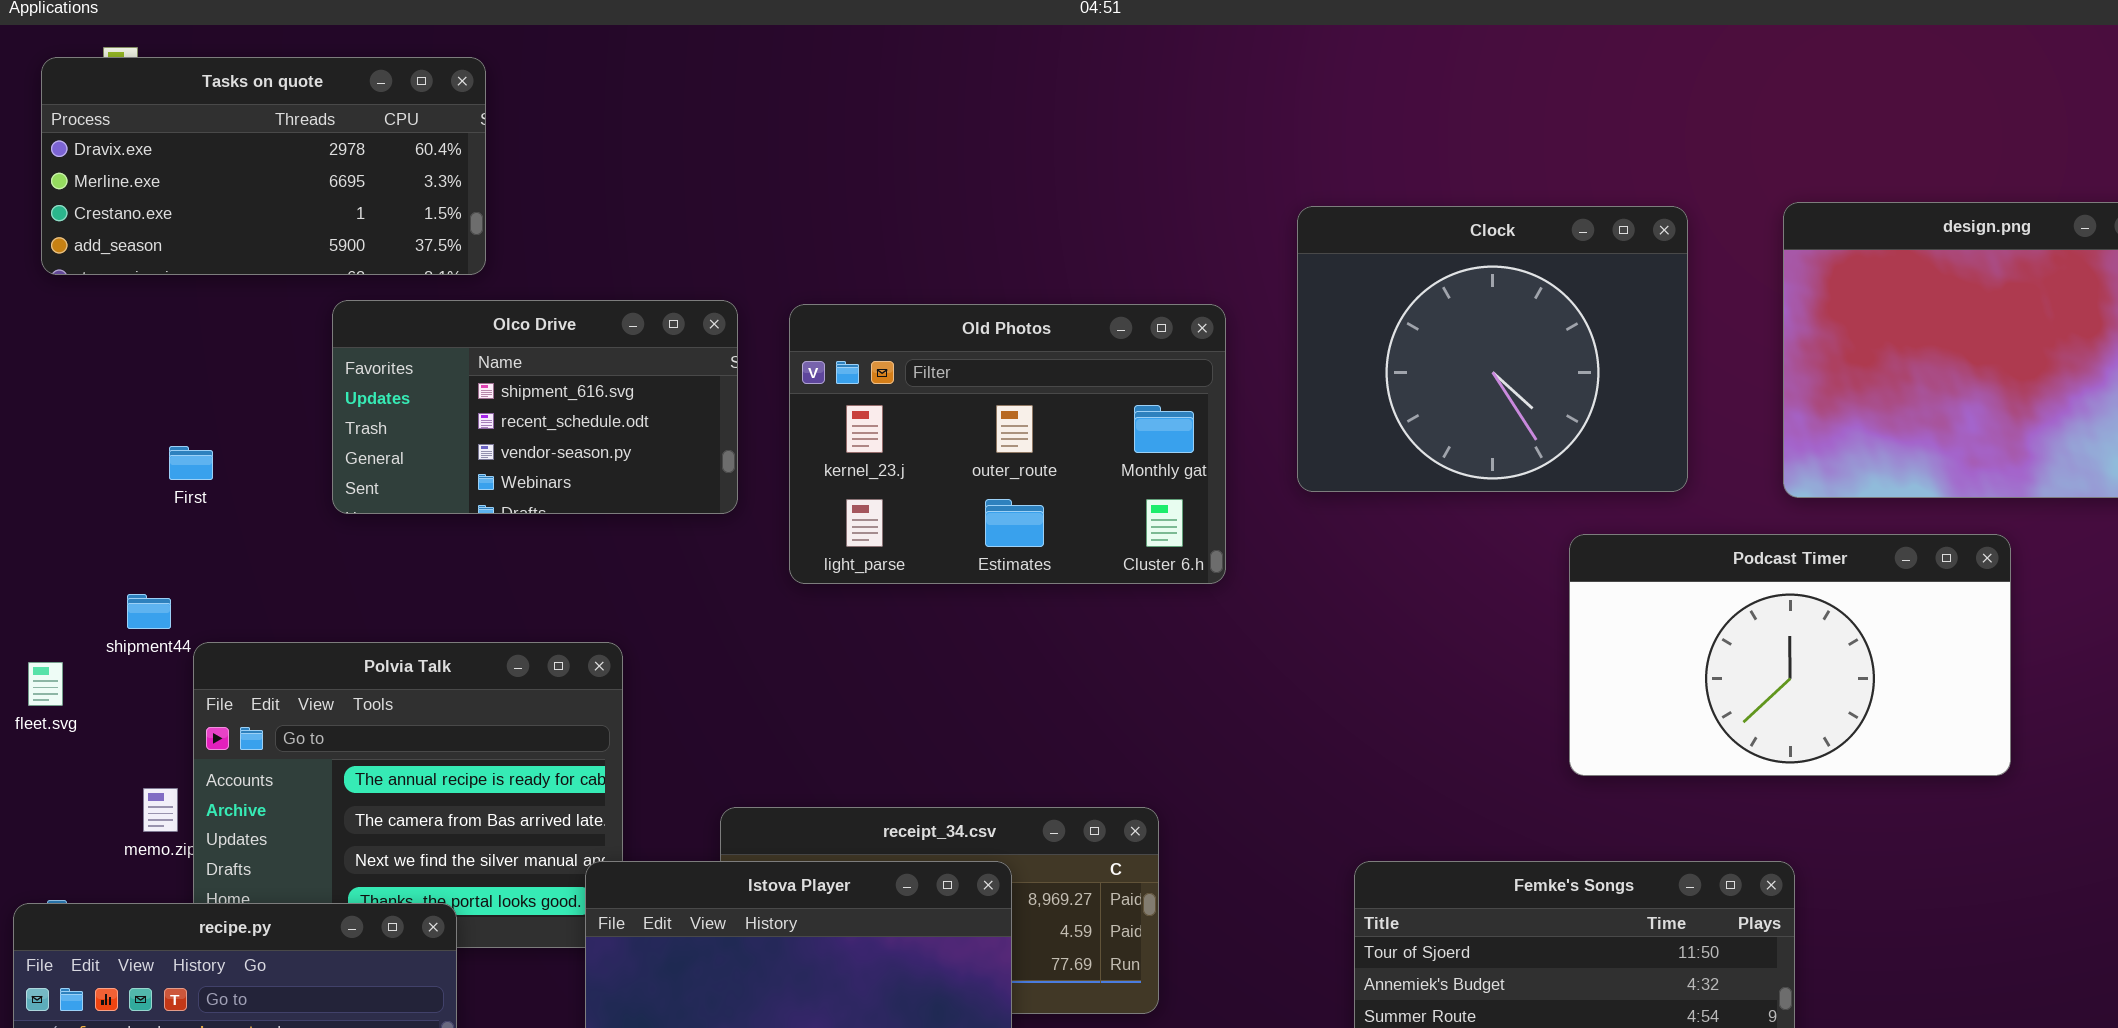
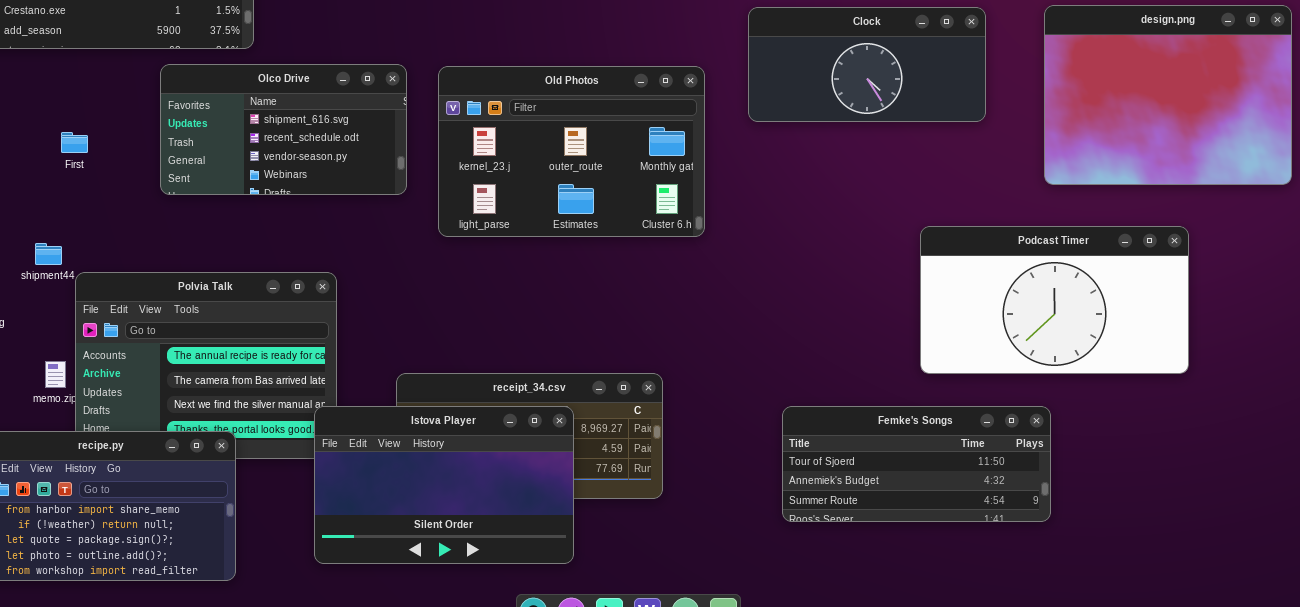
Clock: [1297,206,1688,492] -> [748,7,986,122], resized
First: [169,446,213,480] -> [61,132,88,153], moved
Podcast Timer: [1569,534,2011,776] -> [920,226,1189,374], moved

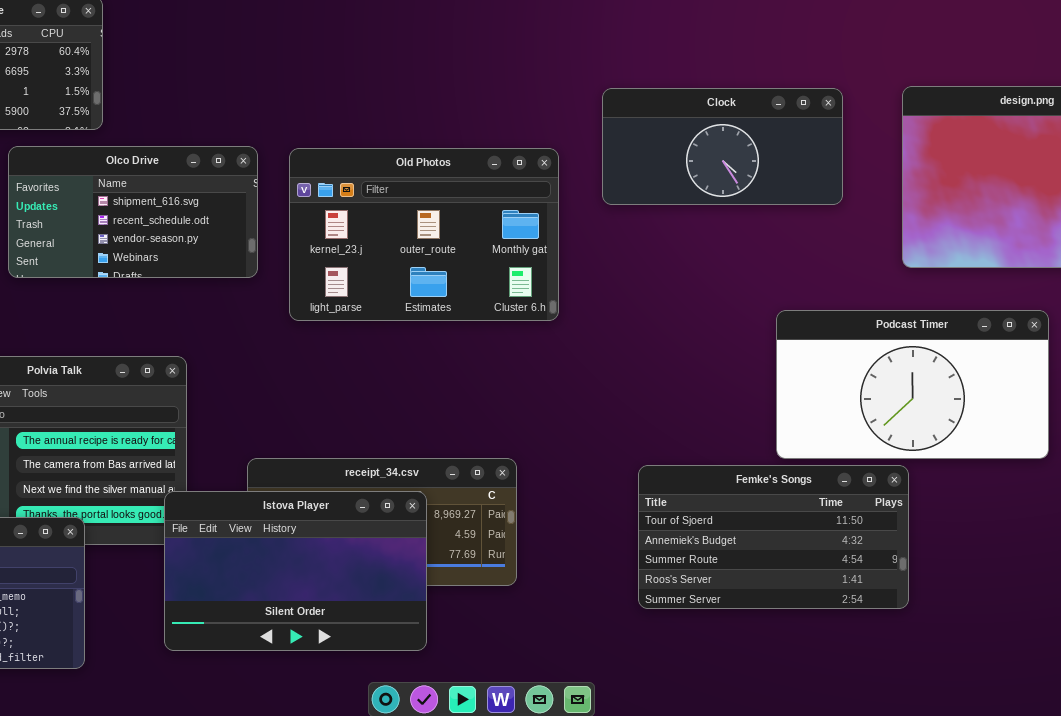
Femke's Songs: [782,406,1051,522] -> [638,465,909,609], resized

